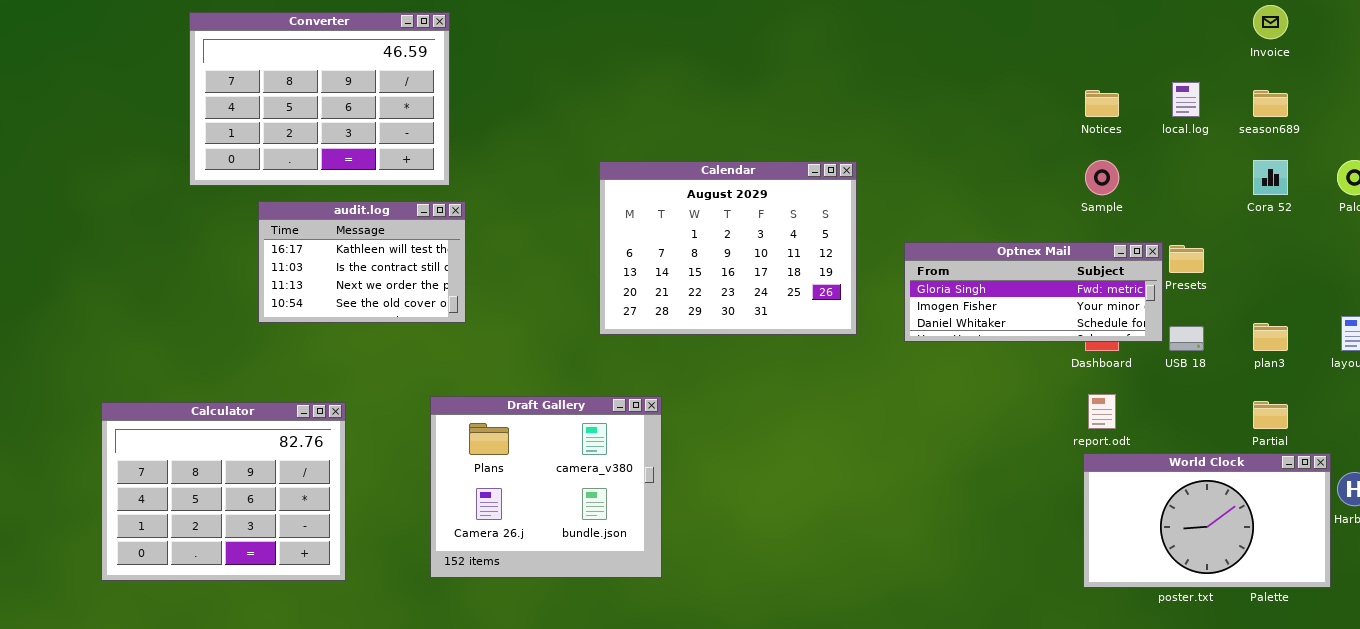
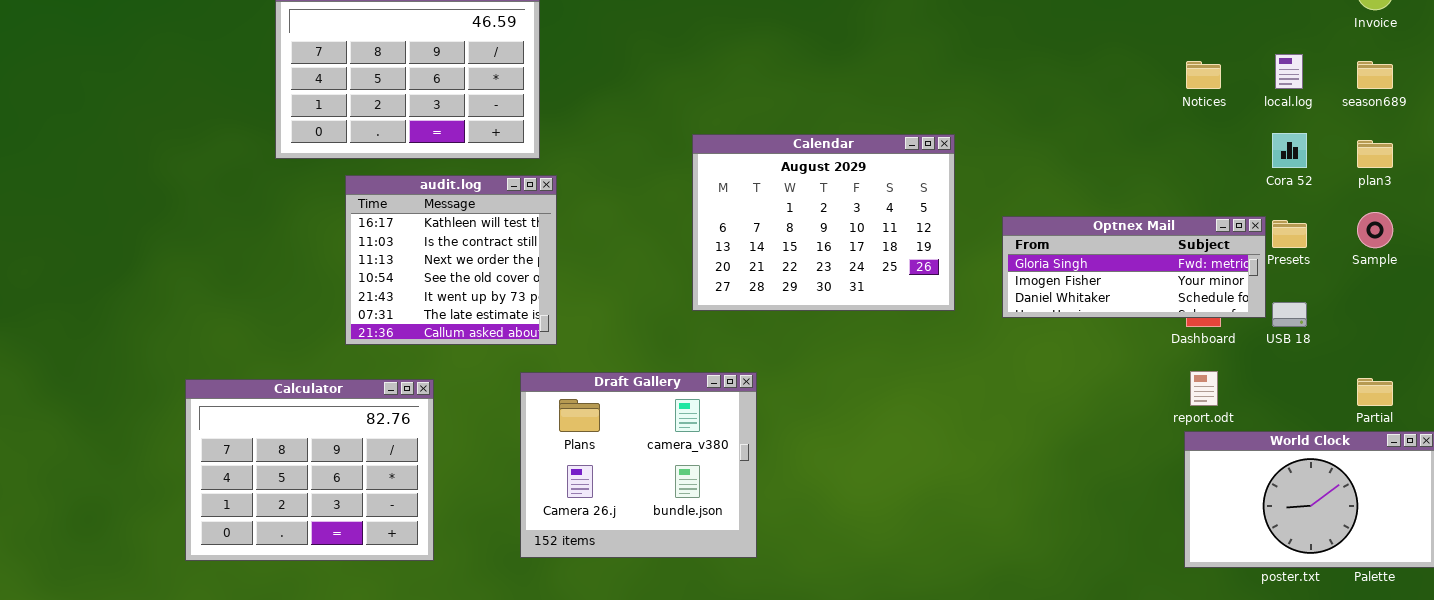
Sample: [1085,160,1119,195] -> [1357,212,1393,248], moved
Cora 52: [1253,160,1288,195] -> [1272,133,1307,168], moved
audit.log: [258,201,466,323] -> [345,175,557,345], resized
plan3: [1253,323,1288,351] -> [1357,140,1393,168], moved

